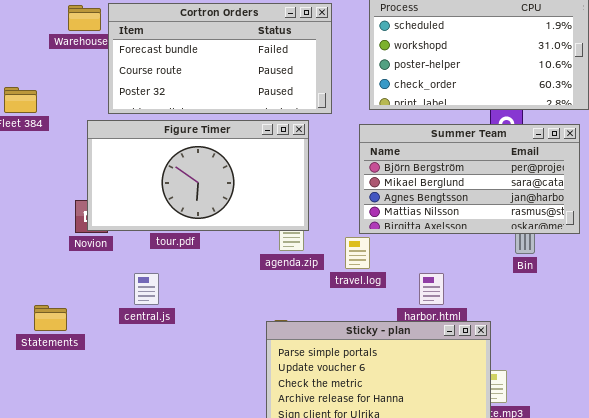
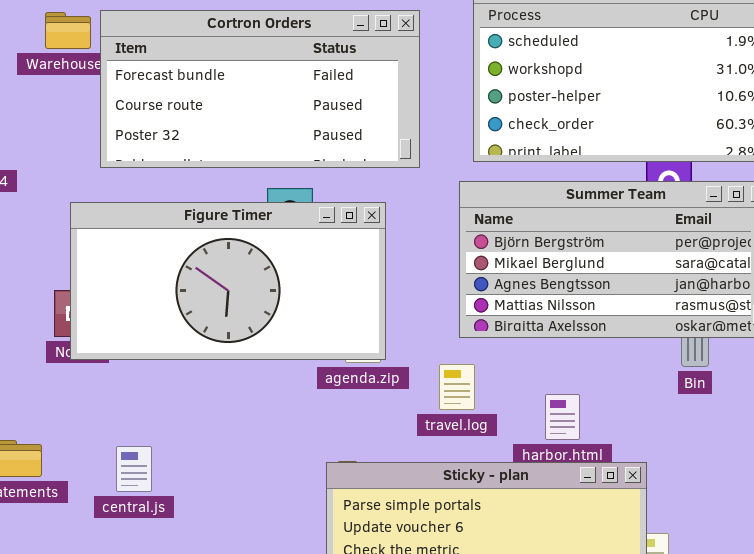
Figure Timer: [87,120,309,231] -> [70,202,386,360], moved
travel.log: [345,237,370,269] -> [439,364,475,410], moved
central.js: [134,273,159,305] -> [116,446,152,492], moved

